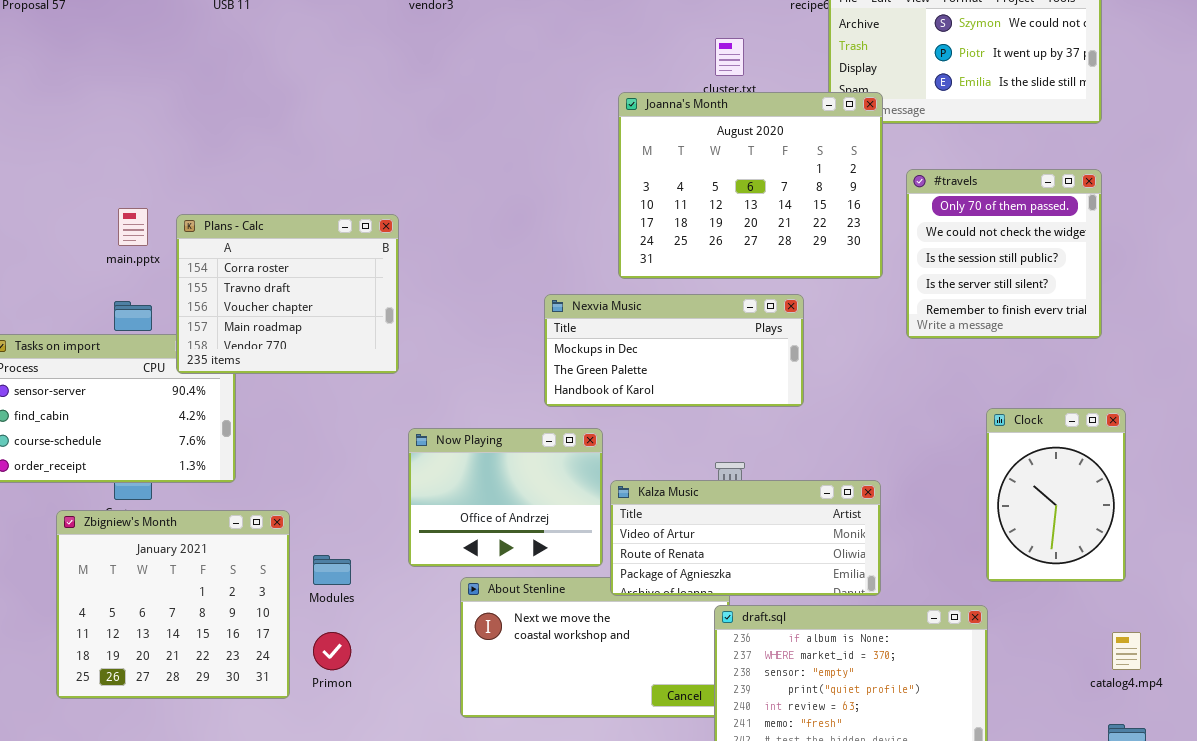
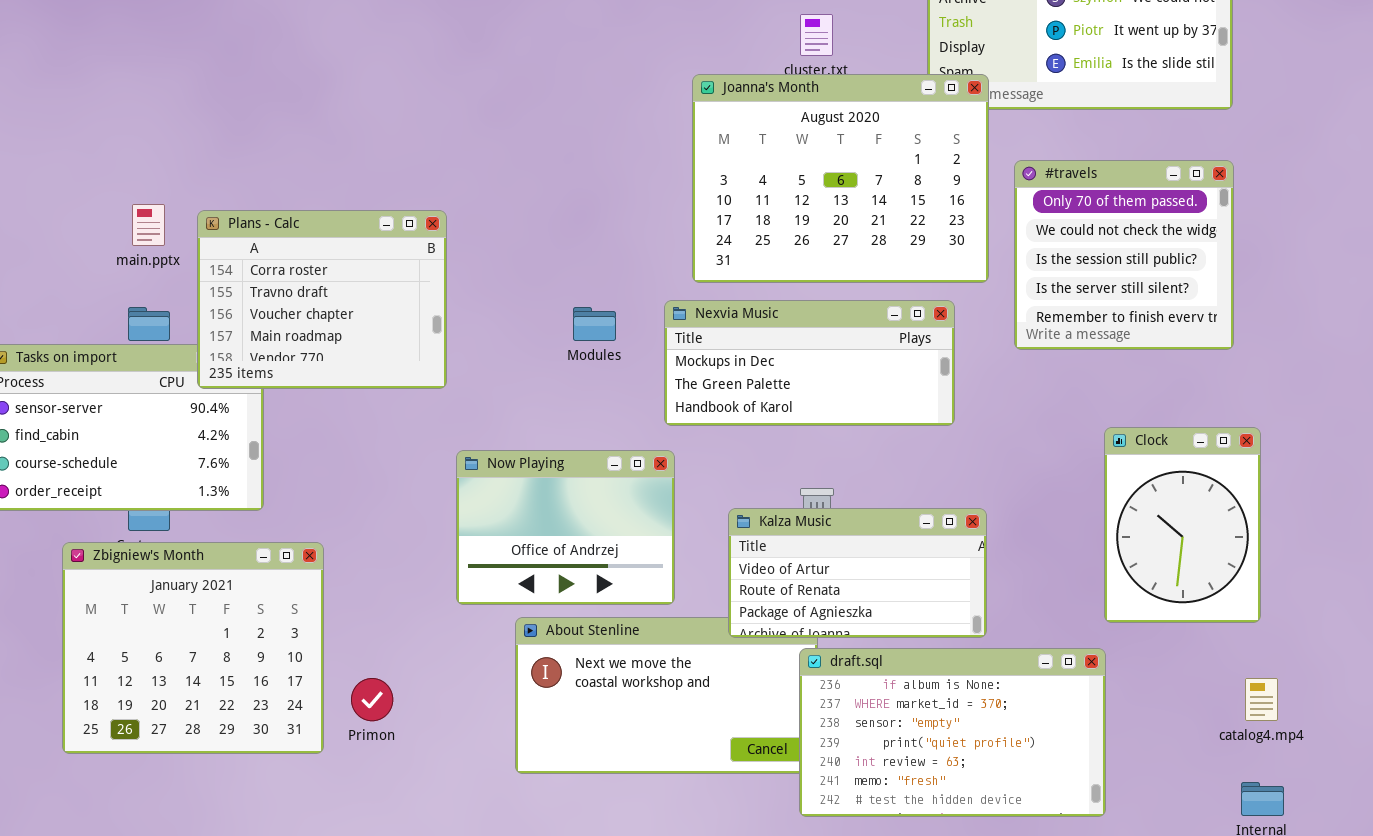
Nexvia Music: [544,294,804,407] -> [664,300,955,426], moved
Kalza Music: [610,480,881,596] -> [728,508,987,638], resized
Modules: [313,555,351,585] -> [573,307,616,341], moved

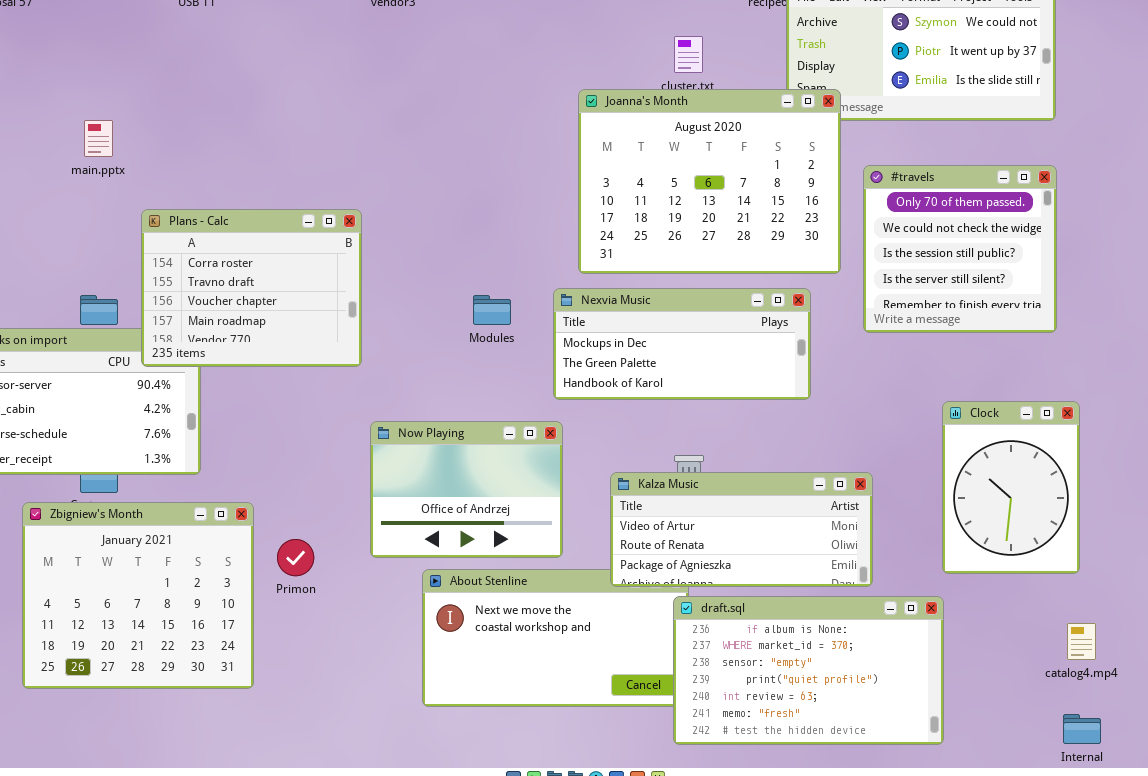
main.pptx: [132,204,165,246] -> [84,120,113,157], moved
Kalza Music: [728,508,987,638] -> [610,472,873,587], resized
Primon: [351,678,393,721] -> [277,539,314,576], moved

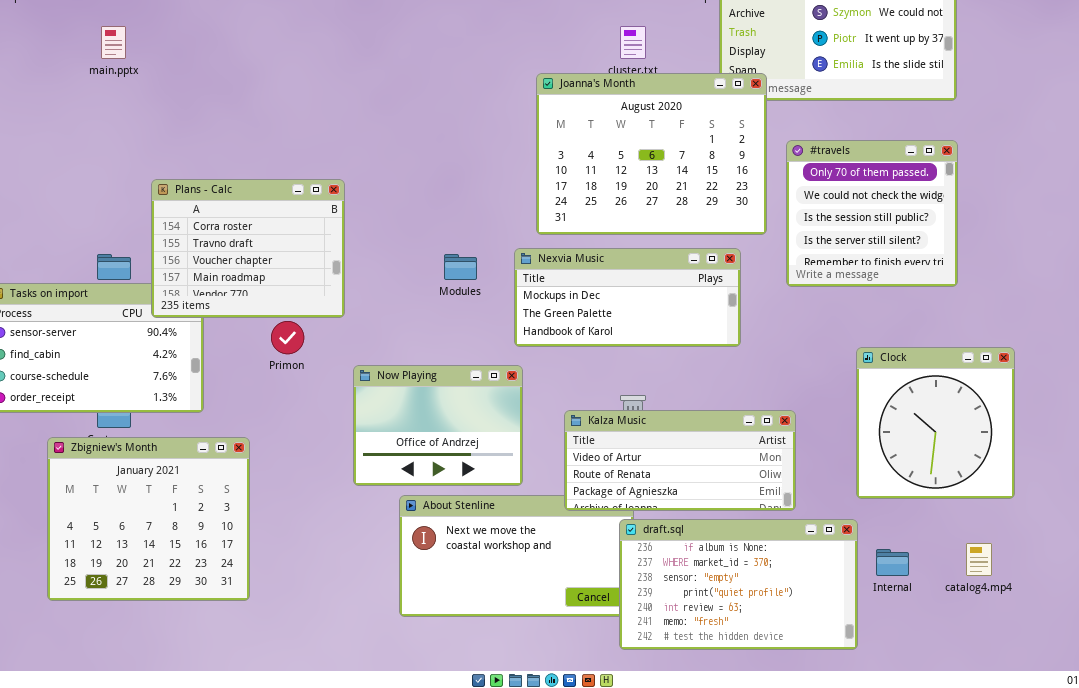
main.pptx: [84,120,113,157] -> [101,26,126,59], moved
Clock: [942,401,1080,574] -> [856,347,1015,499], resized
Primon: [277,539,314,576] -> [271,321,304,354], moved
Internal: [1063,714,1101,744] -> [876,549,909,576], moved

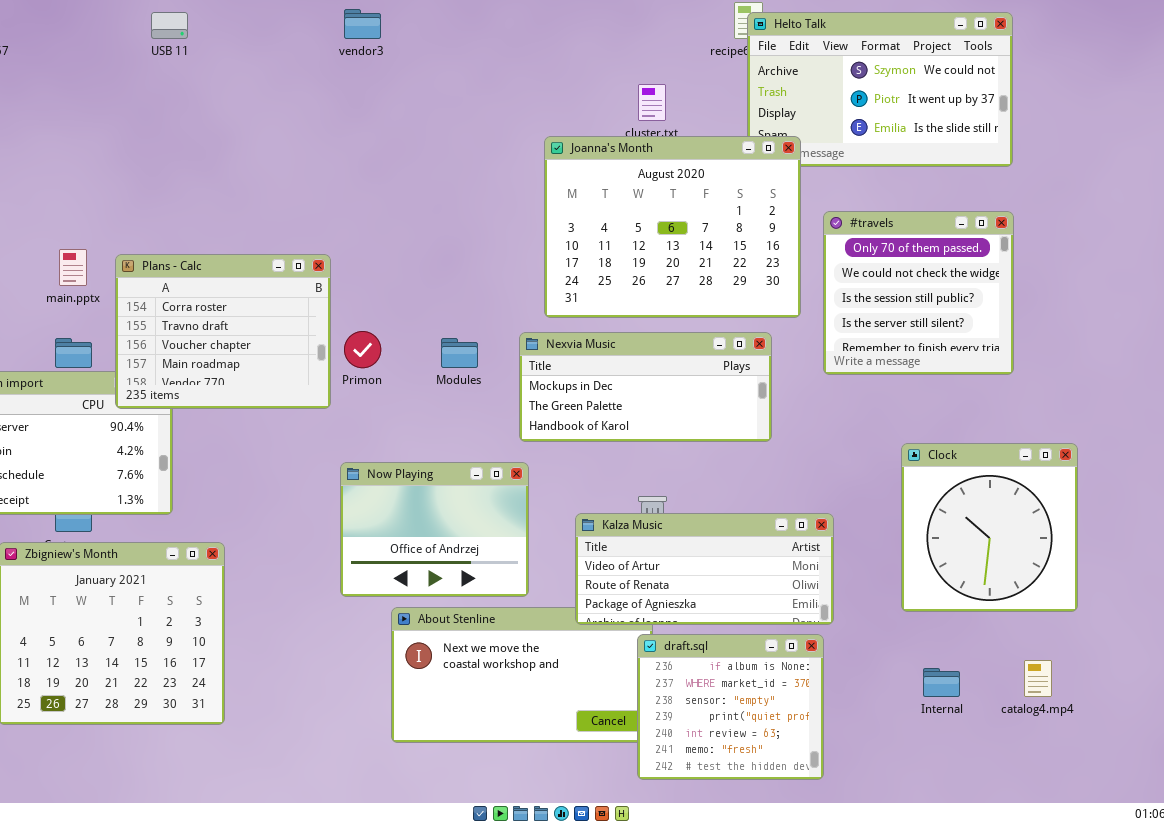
main.pptx: [101,26,126,59] -> [59,249,87,286], moved
Primon: [271,321,304,354] -> [344,331,381,368], moved
draft.sql: [619,519,858,650] -> [637,634,824,780], resized

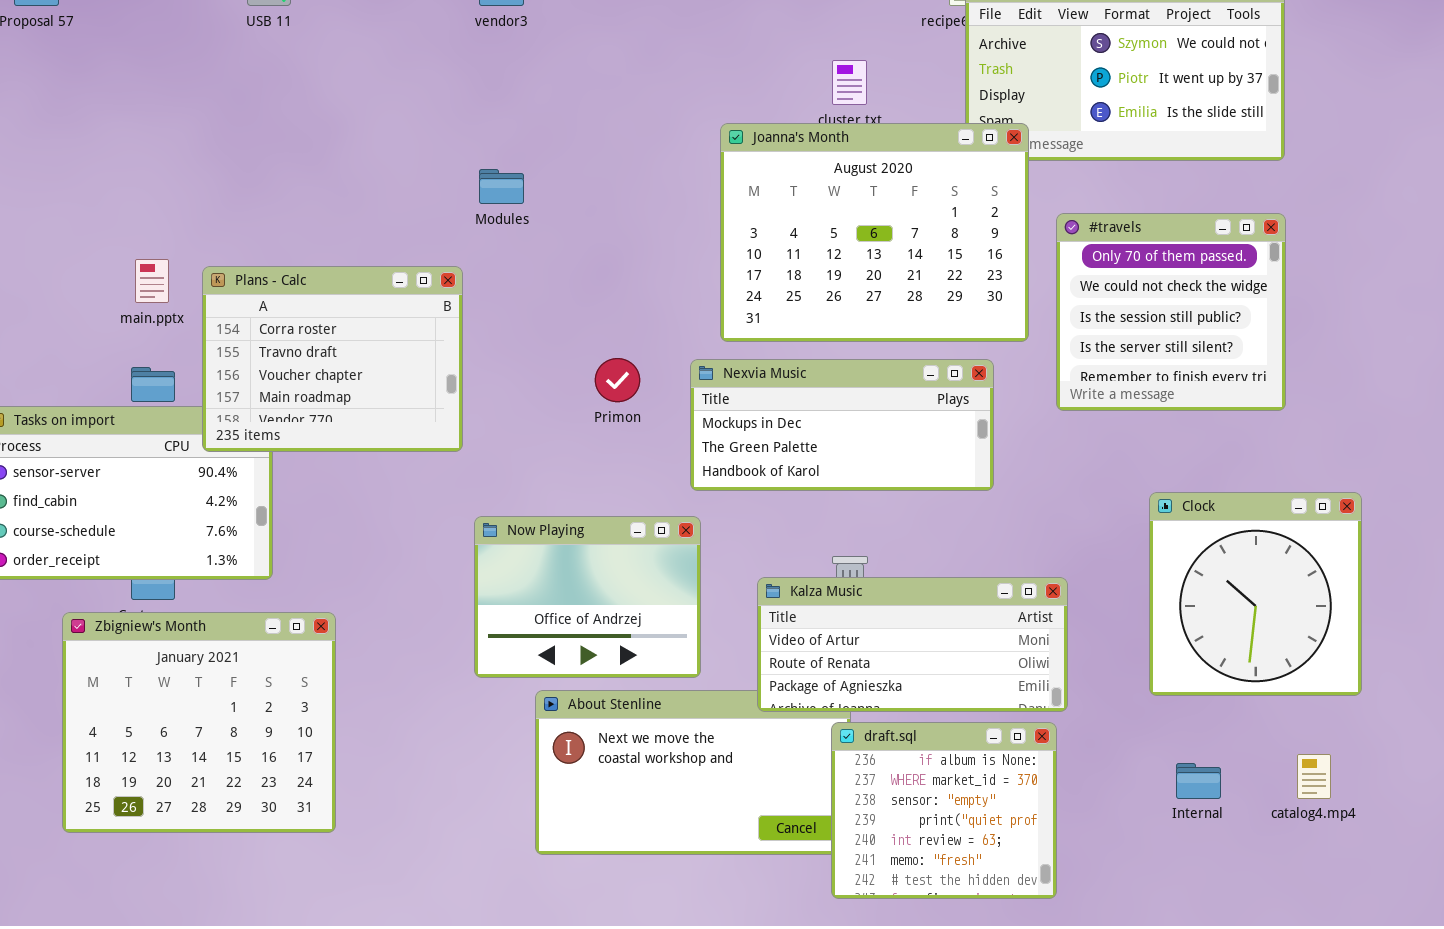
Primon: [344,331,381,368] -> [595,358,640,402], moved
Modules: [441,338,478,368] -> [479,169,524,204], moved

